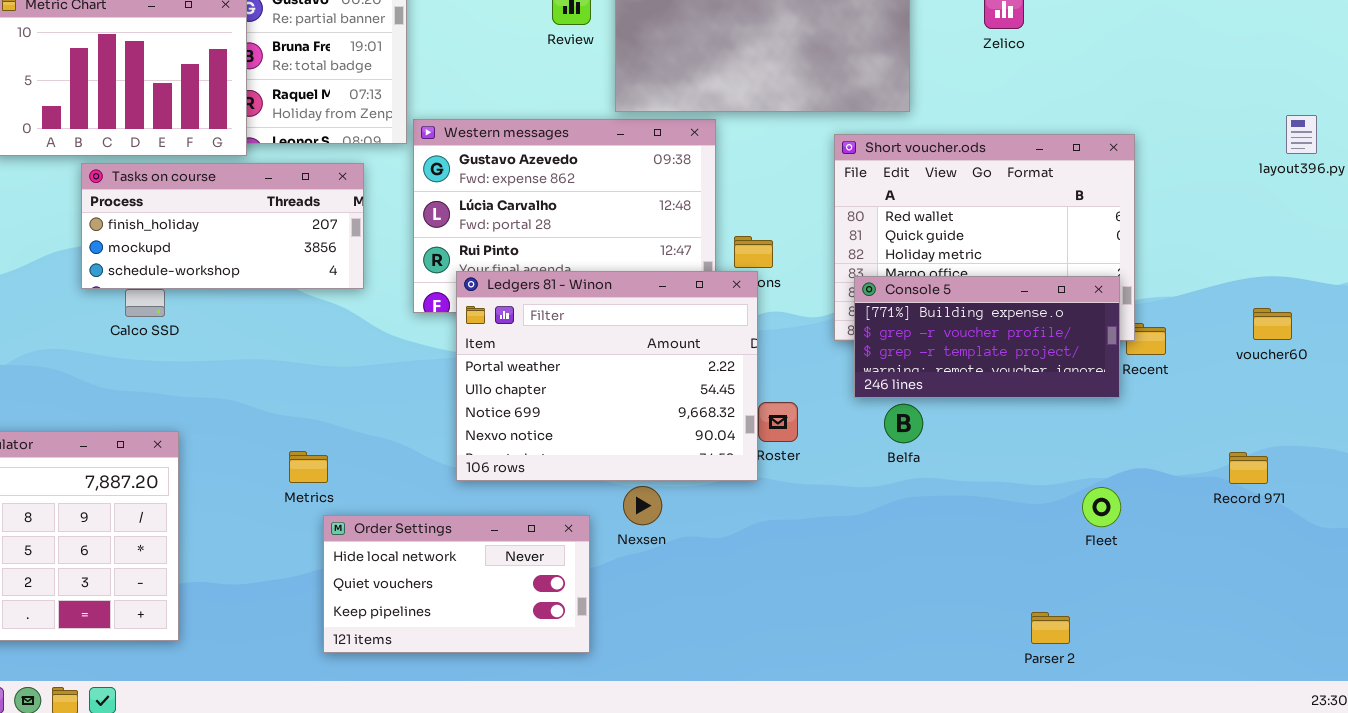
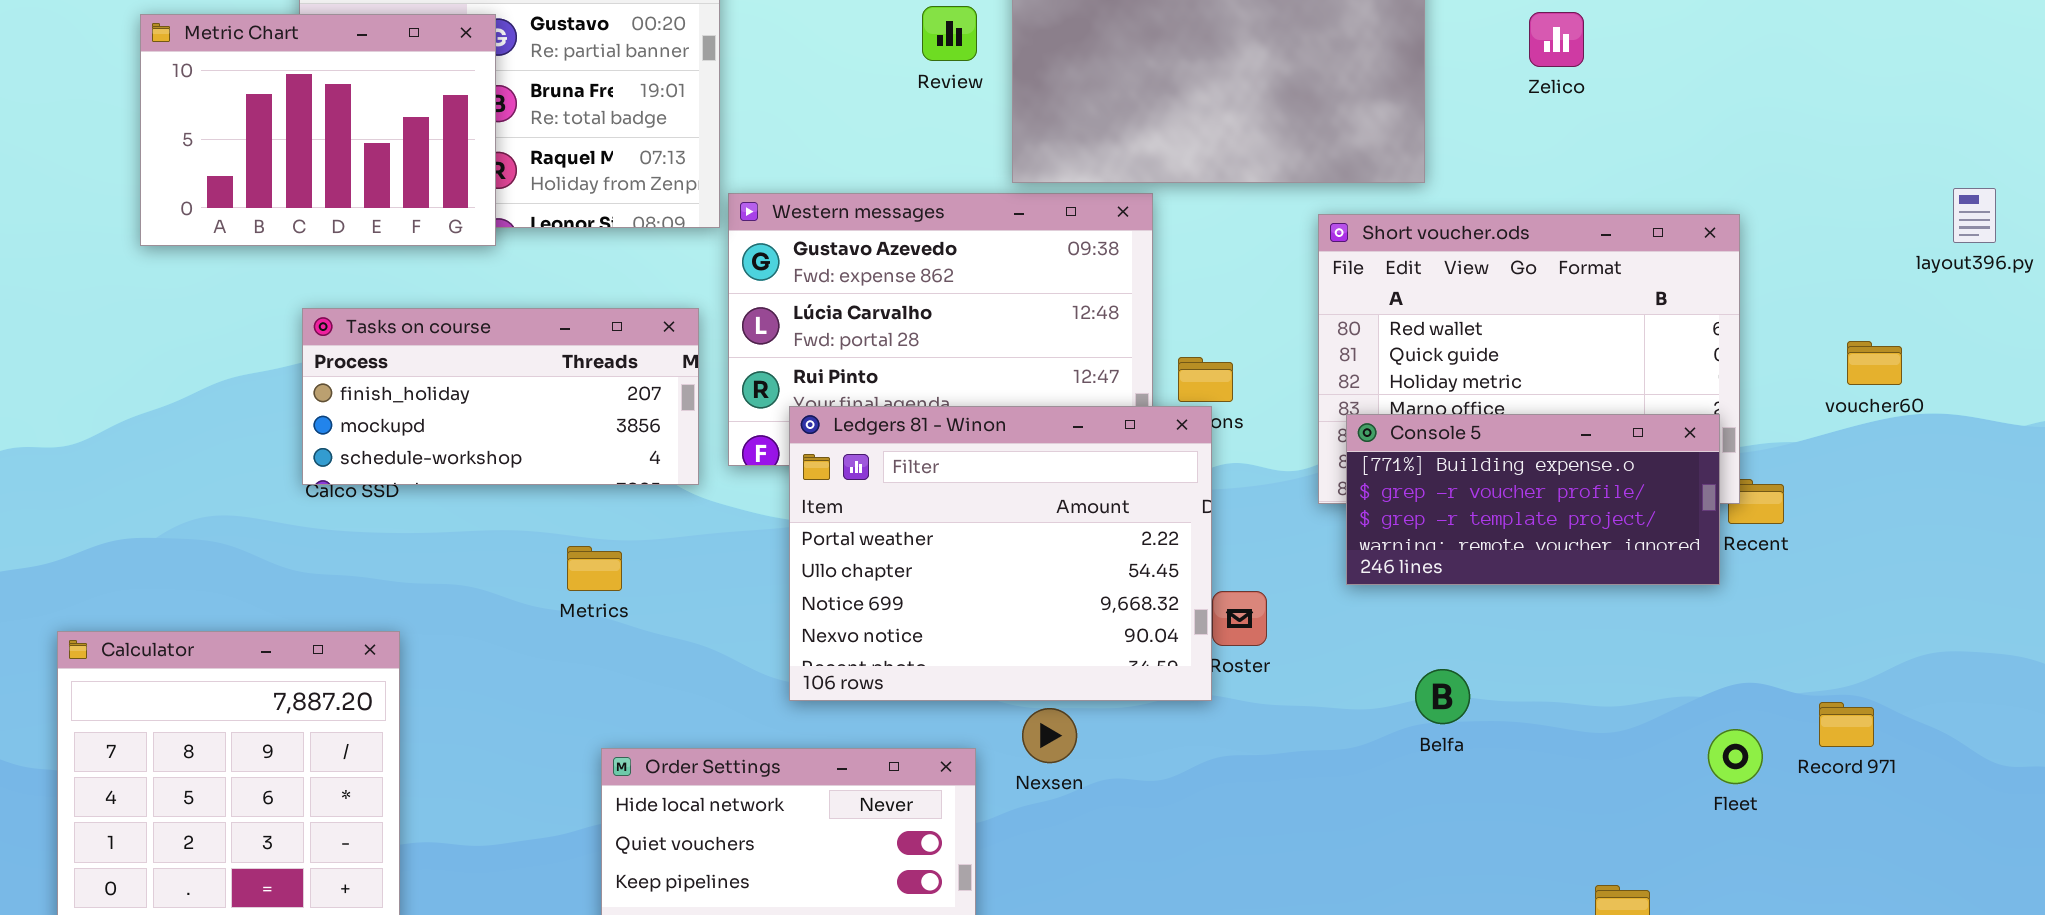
Tasks on course: [81,163,364,289] -> [302,308,699,485], moved
voucher60: [1253,308,1292,340] -> [1847,341,1902,385], moved
Belfa: [884,404,923,443] -> [1415,669,1470,724], moved
Metrics: [289,451,328,483] -> [567,546,622,591], moved
Record 971: [1229,452,1268,484] -> [1819,702,1874,747], moved
Fleet: [1082,487,1121,527] -> [1708,729,1763,784], moved

